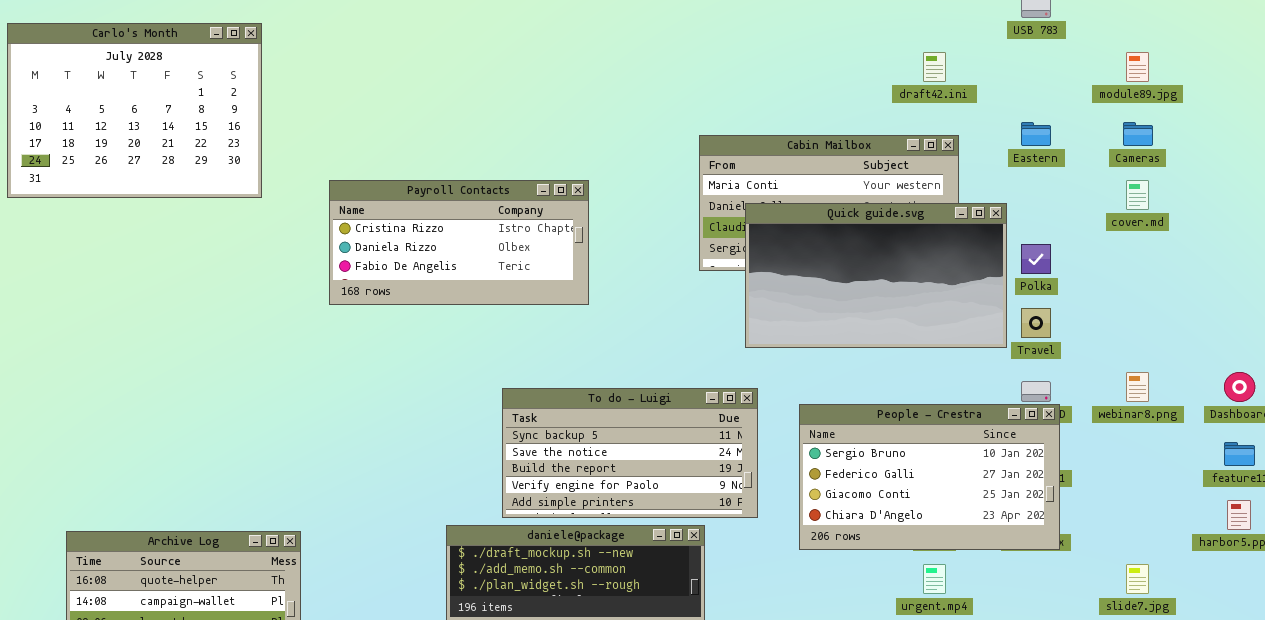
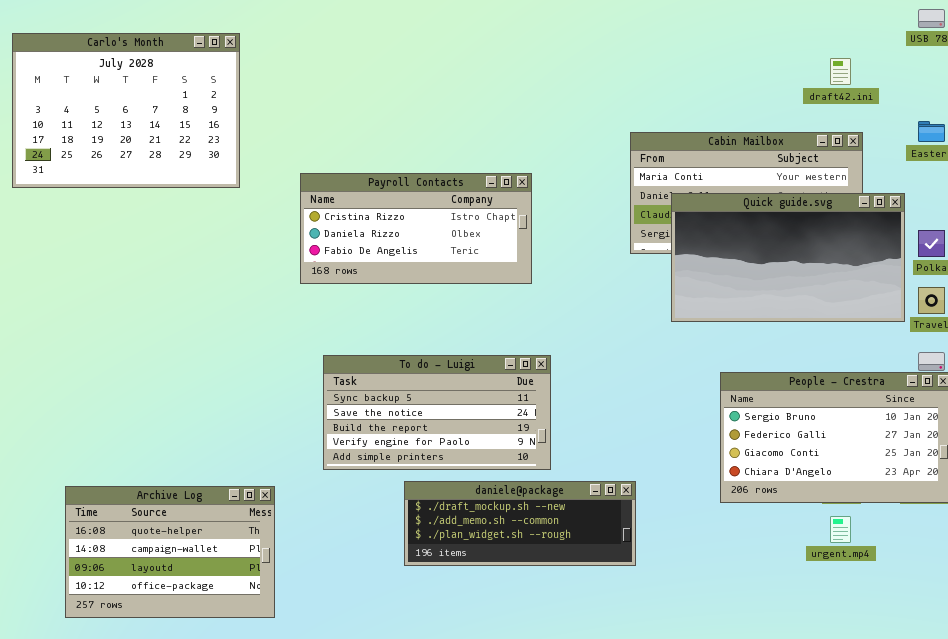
To do - Luigi: [502,388,758,518] -> [323,355,551,470], moved

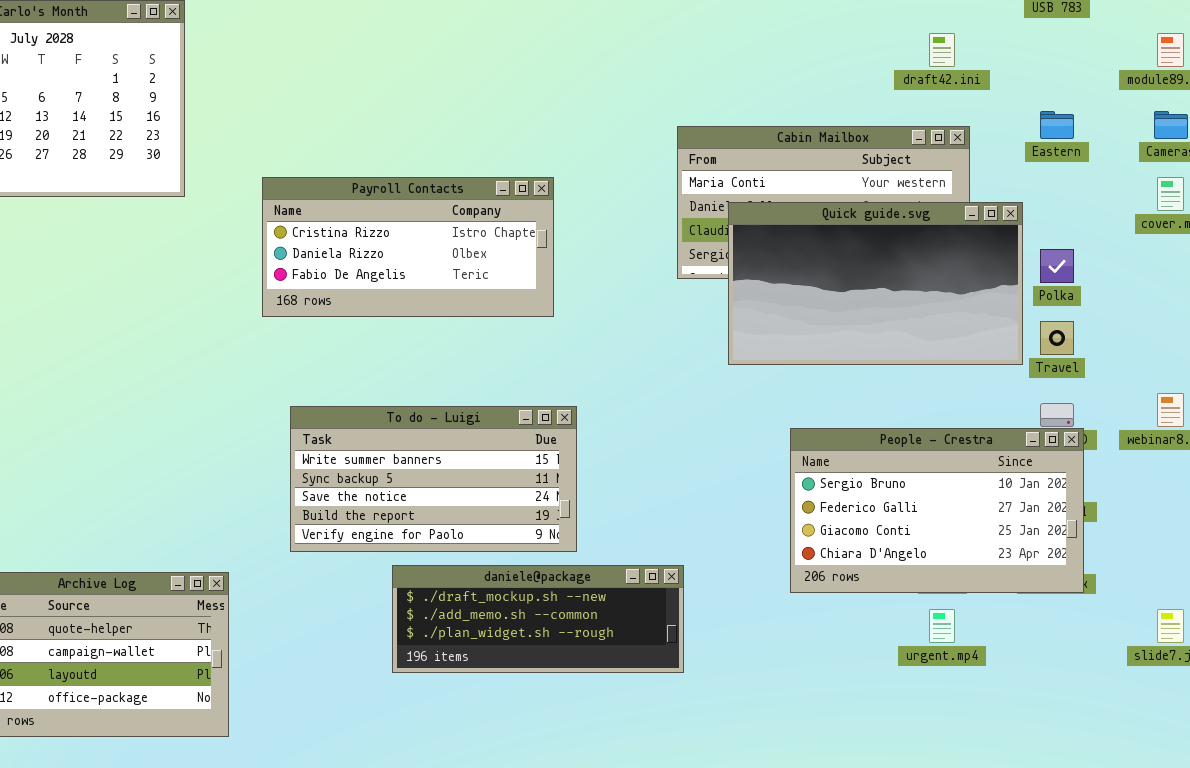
To do - Luigi: [323,355,551,470] -> [290,406,577,552], scrolled up 1 row

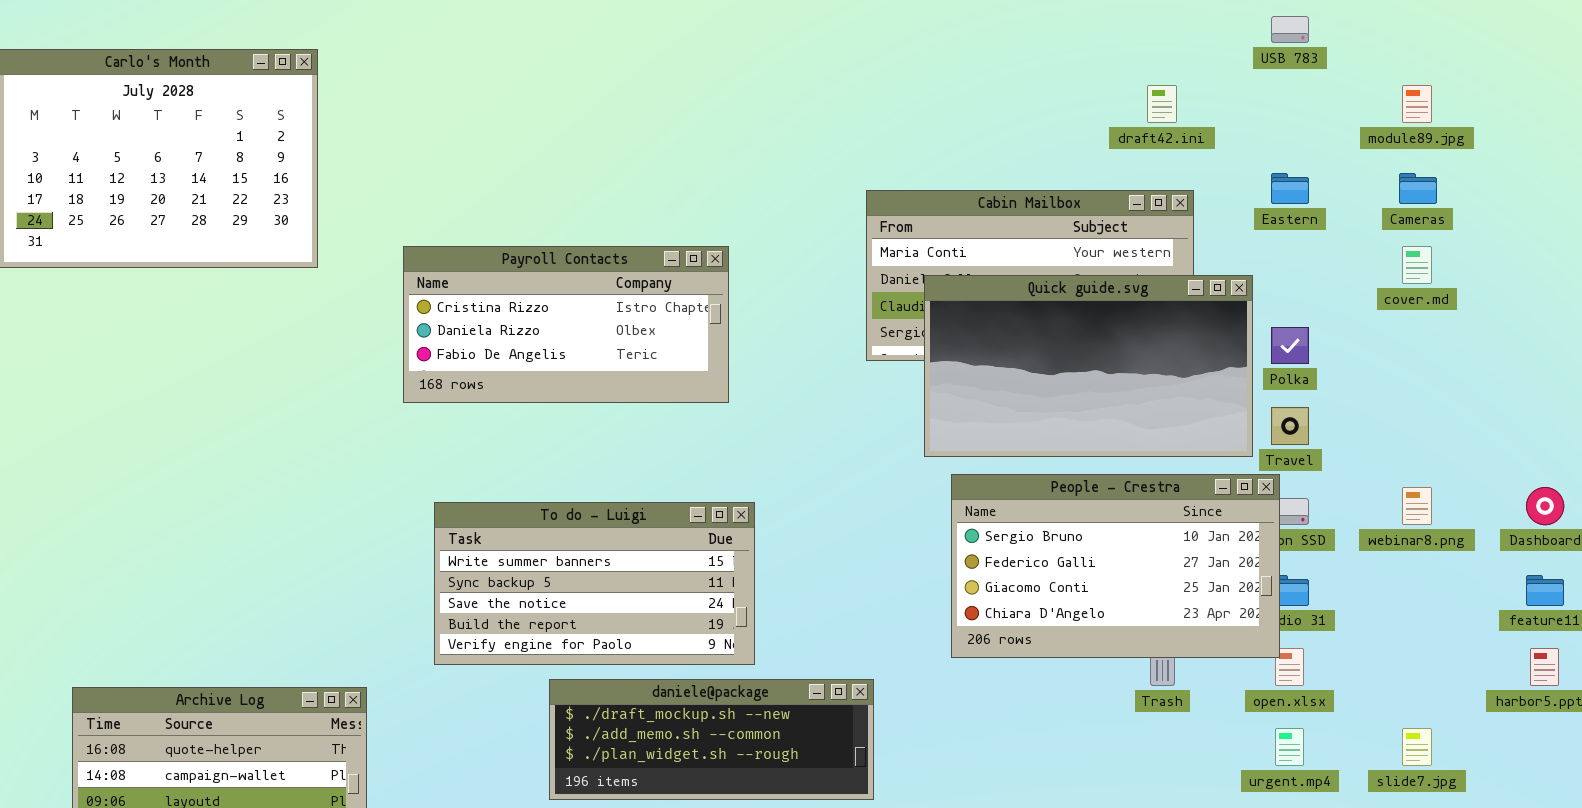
People - Crestra: [790,428,1084,593] -> [951,474,1280,658], moved
urgent.mp4: [929,609,955,643] -> [1275,728,1304,766], moved

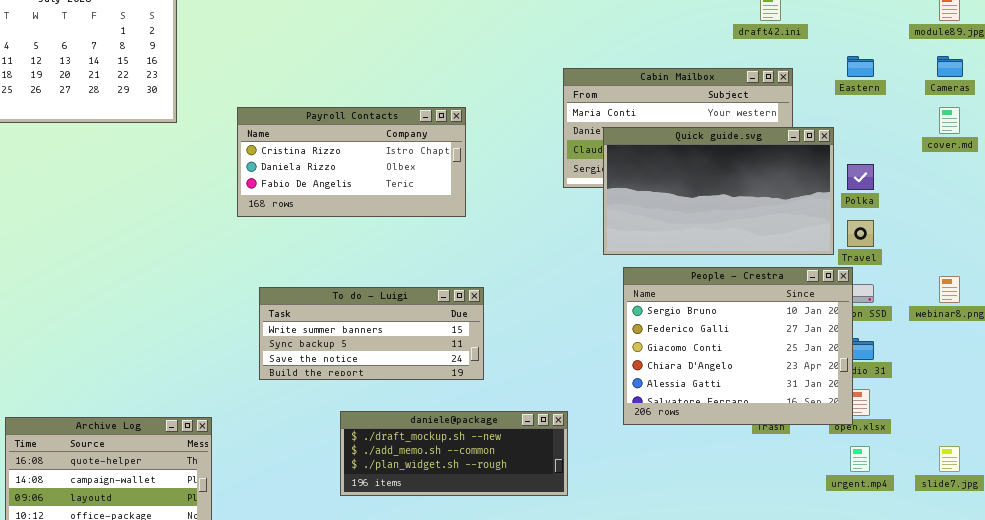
People - Crestra: [951,474,1280,658] -> [623,267,853,425], resized
To do - Luigi: [434,502,755,665] -> [259,287,484,380], resized

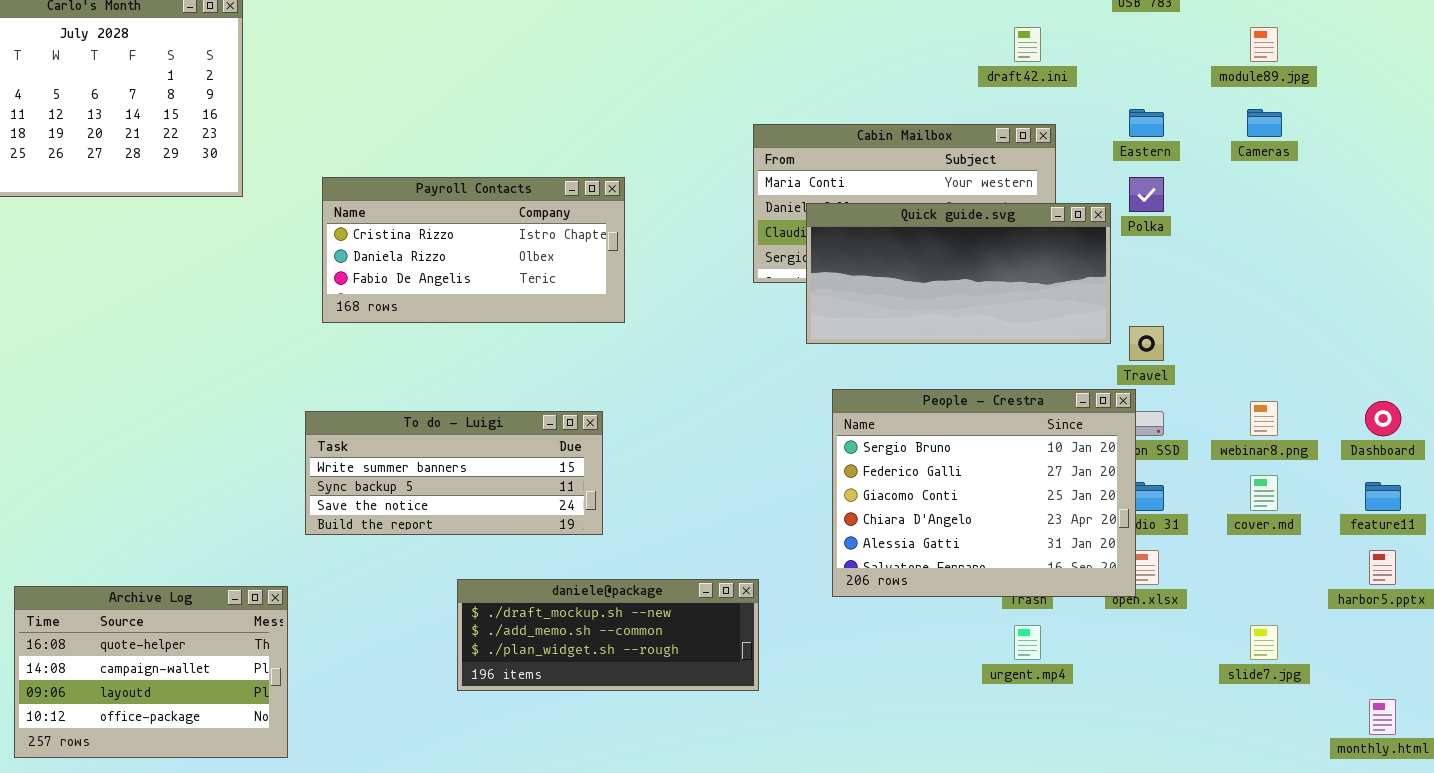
cover.md: [939,107,960,134] -> [1250,475,1278,511], moved
Quick guide.svg: [603,127,834,255] -> [806,203,1111,344], resized
Polka: [847,164,874,190] -> [1129,177,1164,212], moved
To do - Luigi: [259,287,484,380] -> [305,411,603,535], moved
urgent.mp4: [850,446,870,472] -> [1014,625,1041,660], moved

